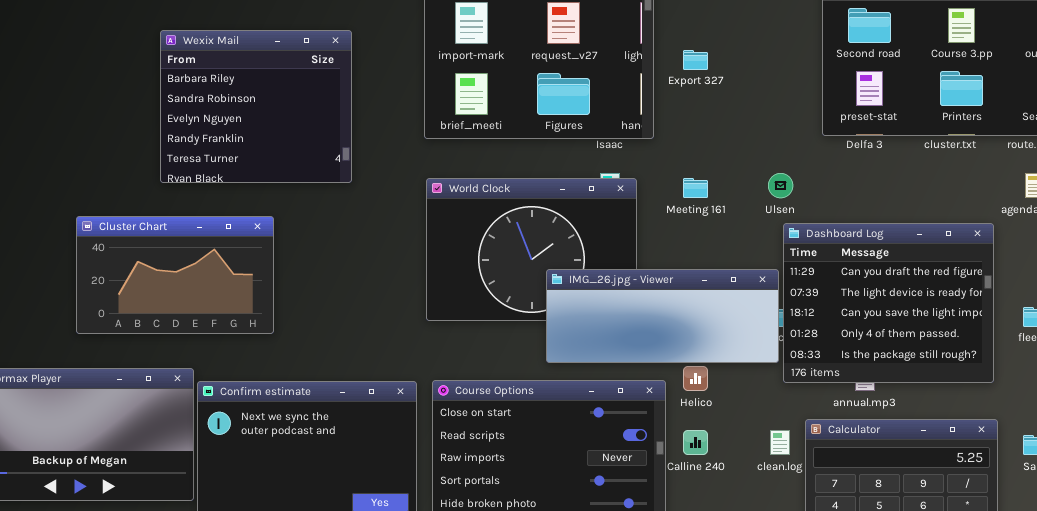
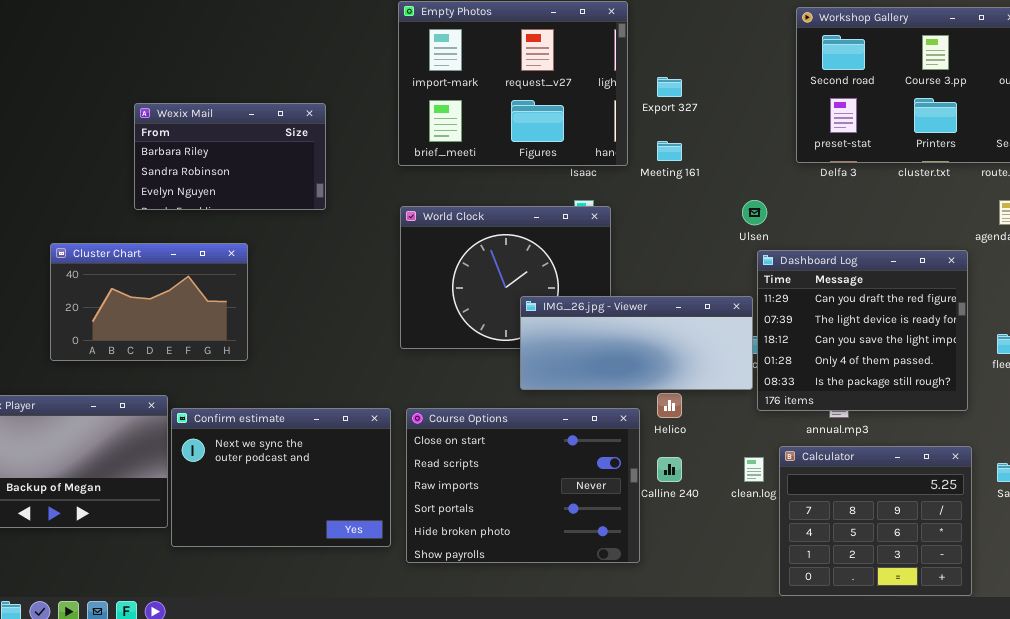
Wexix Mail: [160,30,352,183] -> [134,103,326,210], resized
Meeting 161: [683,178,708,198] -> [657,141,682,161], moved

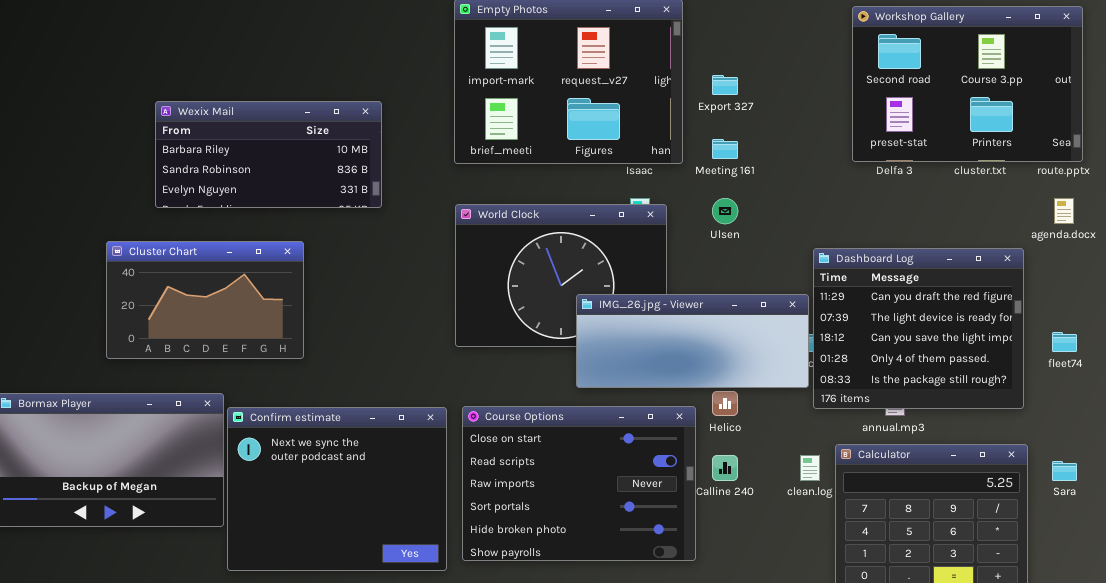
Wexix Mail: [134,103,326,210] -> [155,101,382,208], resized
Ulsen: [742,200,767,225] -> [712,198,738,224], moved
Confirm estimate: [171,408,391,547] -> [227,407,447,571], resized

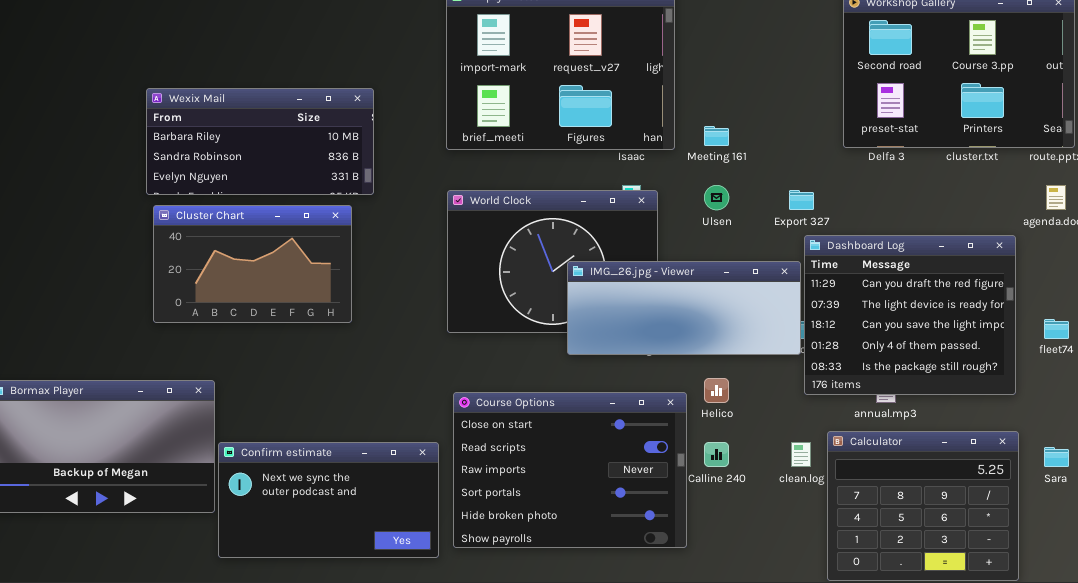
Export 327: [712,75,738,95] -> [789,190,814,210], moved
Cluster Chart: [106,241,304,359] -> [153,205,352,323], moved
IMG_26.jpg - Viewer: [576,294,809,388] -> [567,261,801,355], moved
Confirm estimate: [227,407,447,571] -> [218,442,439,558], resized

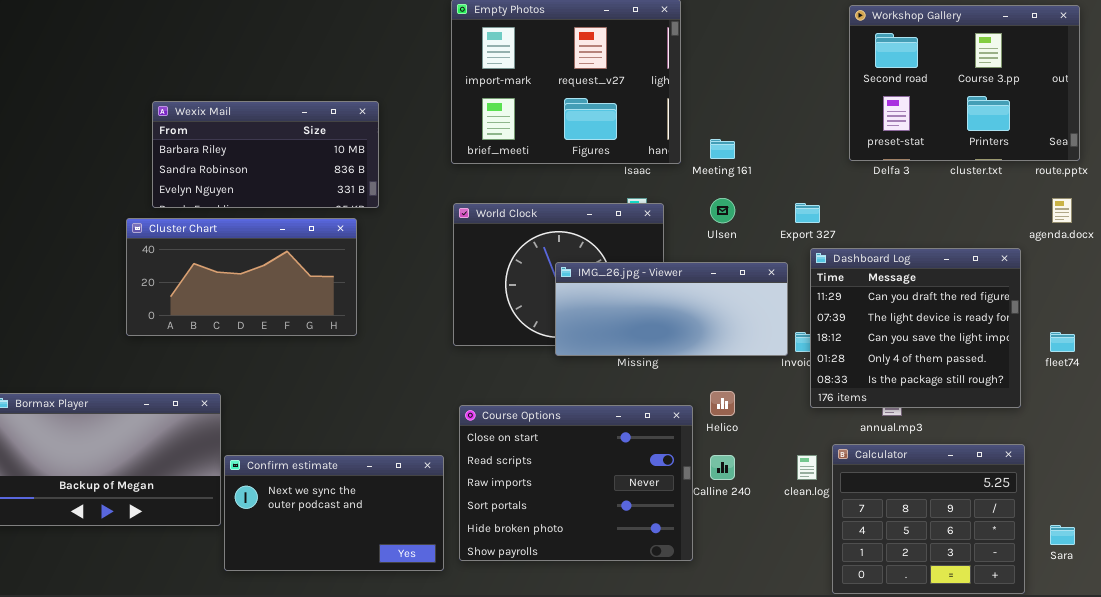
Cluster Chart: [153,205,352,323] -> [126,218,357,336], resized
IMG_26.jpg - Viewer: [567,261,801,355] -> [555,262,788,356], moved
Sara: [1044,447,1069,467] -> [1050,525,1075,545], moved

